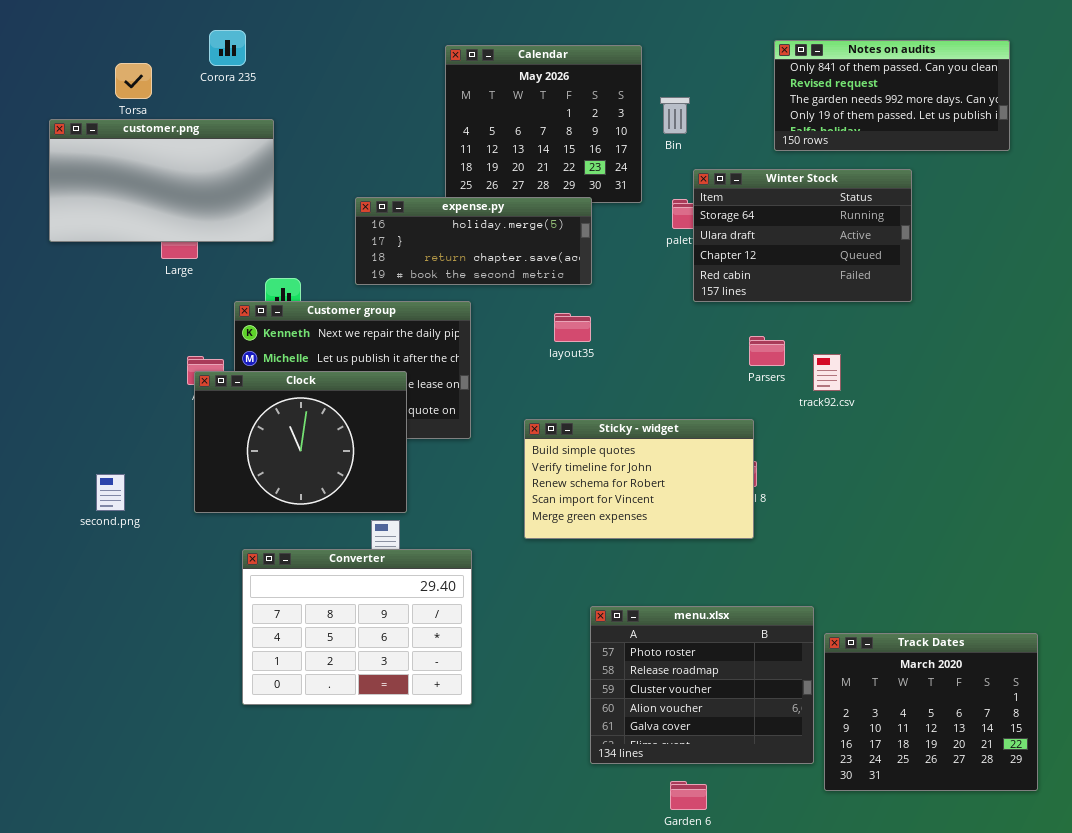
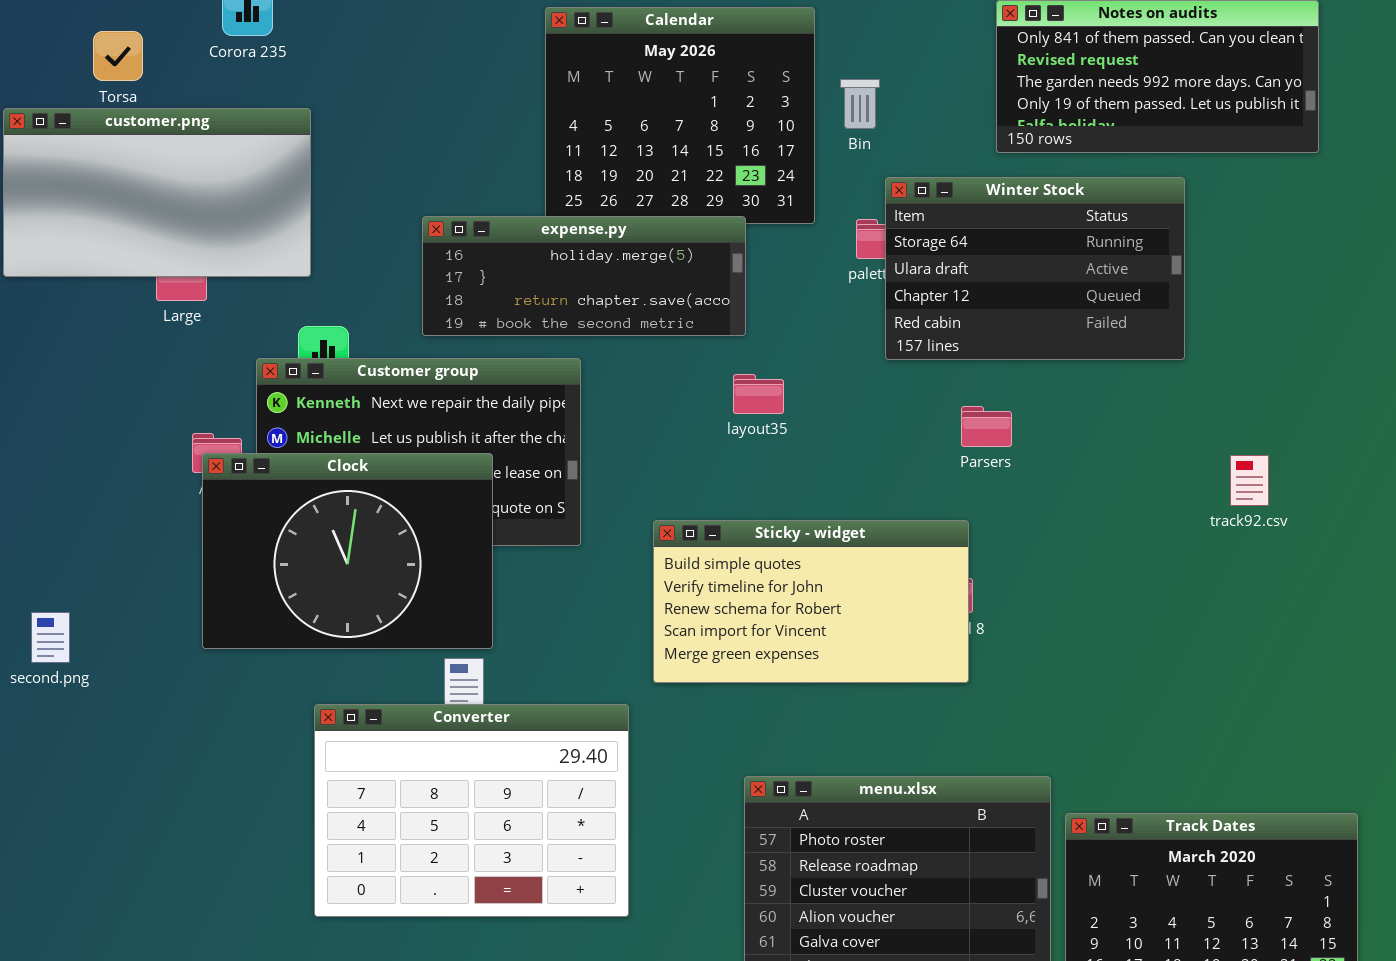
layout35: [554,313,591,342] -> [733,374,784,414], moved
track92.csv: [813,354,841,391] -> [1230,455,1269,506], moved
second.png: [96,474,125,511] -> [31,612,70,663], moved
Converter: [242,549,472,705] -> [314,704,629,917], moved

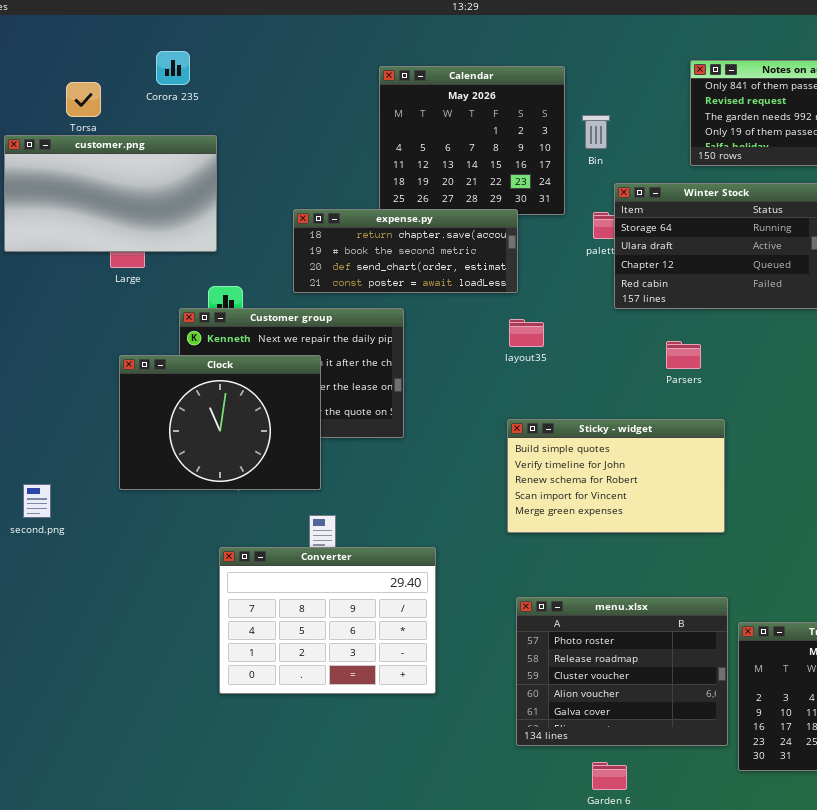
expense.py: [422,216,746,336] -> [293,209,518,293], scrolled down 2 rows
Clock: [202,453,493,649] -> [119,355,321,490], moved
Sticky - widget: [653,520,969,683] -> [507,419,725,533], moved

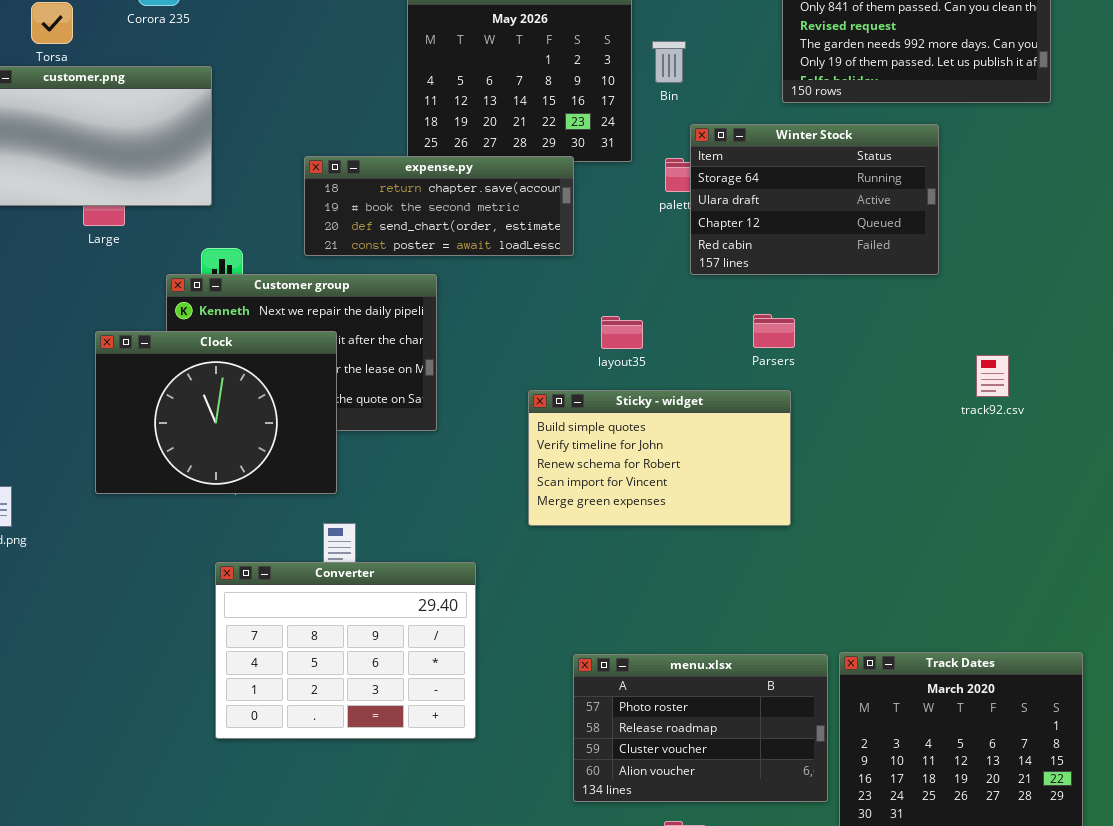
layout35: [509,319,544,347] -> [601,316,643,349], moved
Sticky - widget: [507,419,725,533] -> [528,390,791,526], moved
menu.xlsx: [516,597,728,746] -> [573,654,828,802], resized

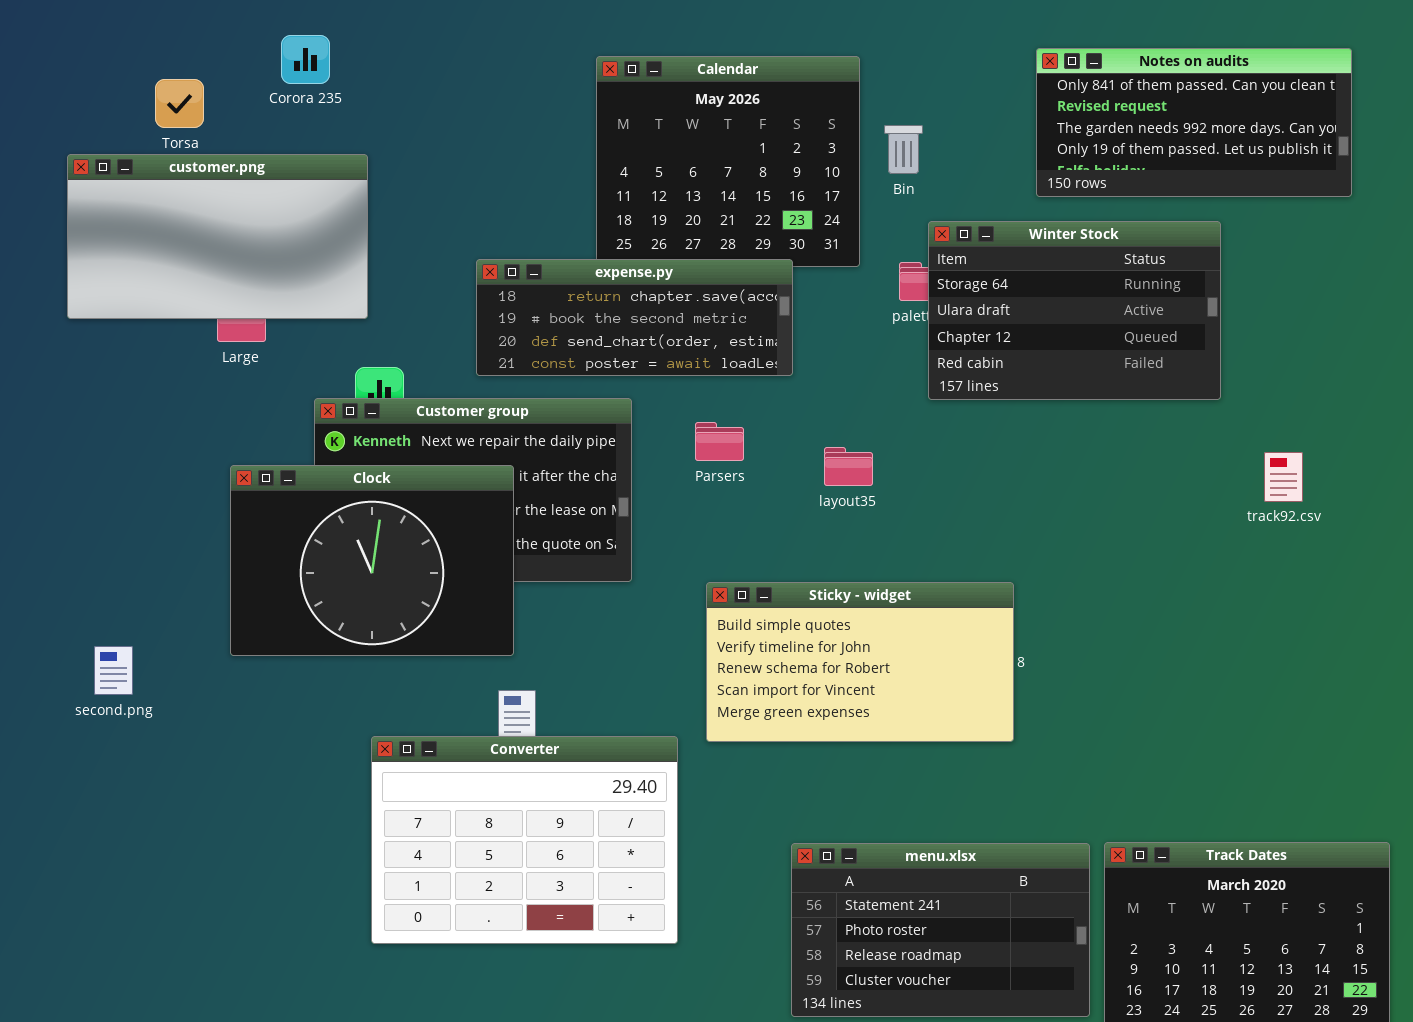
Parsers: [753,314,795,348] -> [695,422,744,461], moved
track92.csv: [976,355,1009,397] -> [1264,452,1303,502], moved
Sticky - widget: [528,390,791,526] -> [706,582,1014,742], moved
menu.xlsx: [573,654,828,802] -> [791,843,1090,1017], scrolled up 1 row

